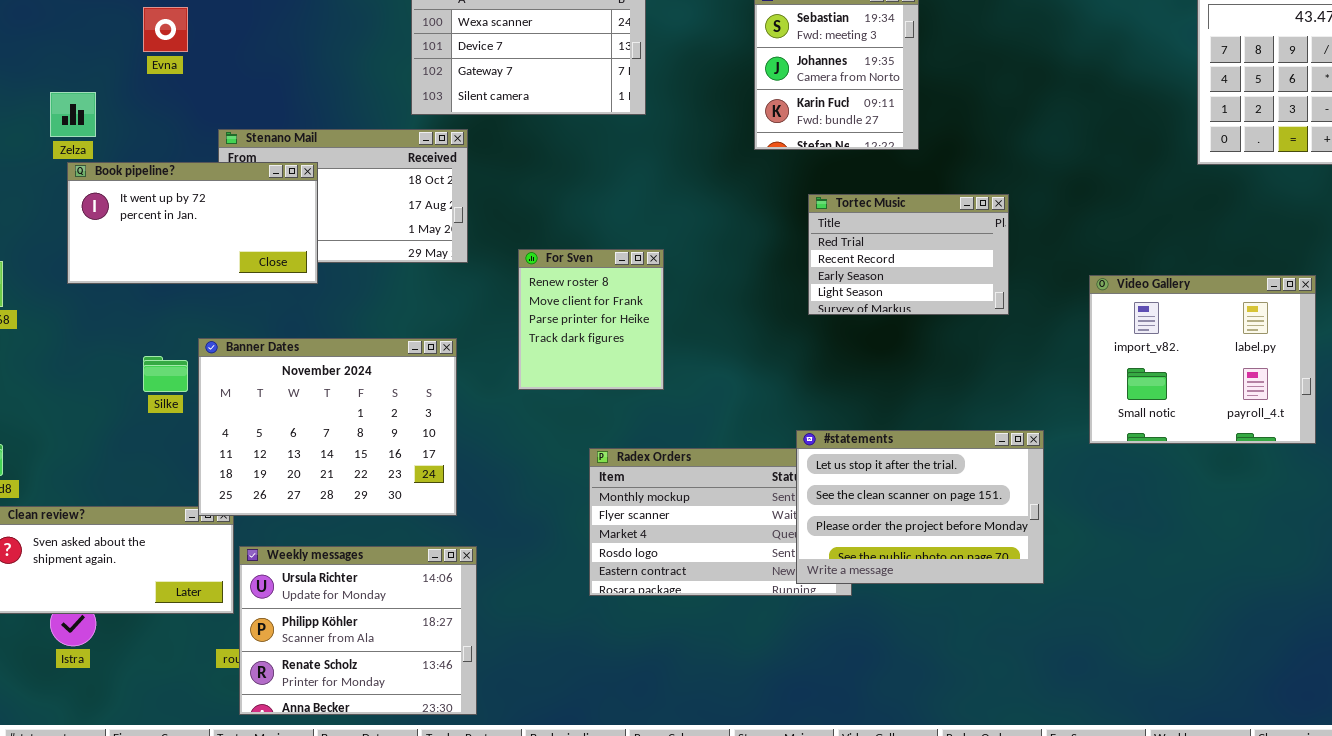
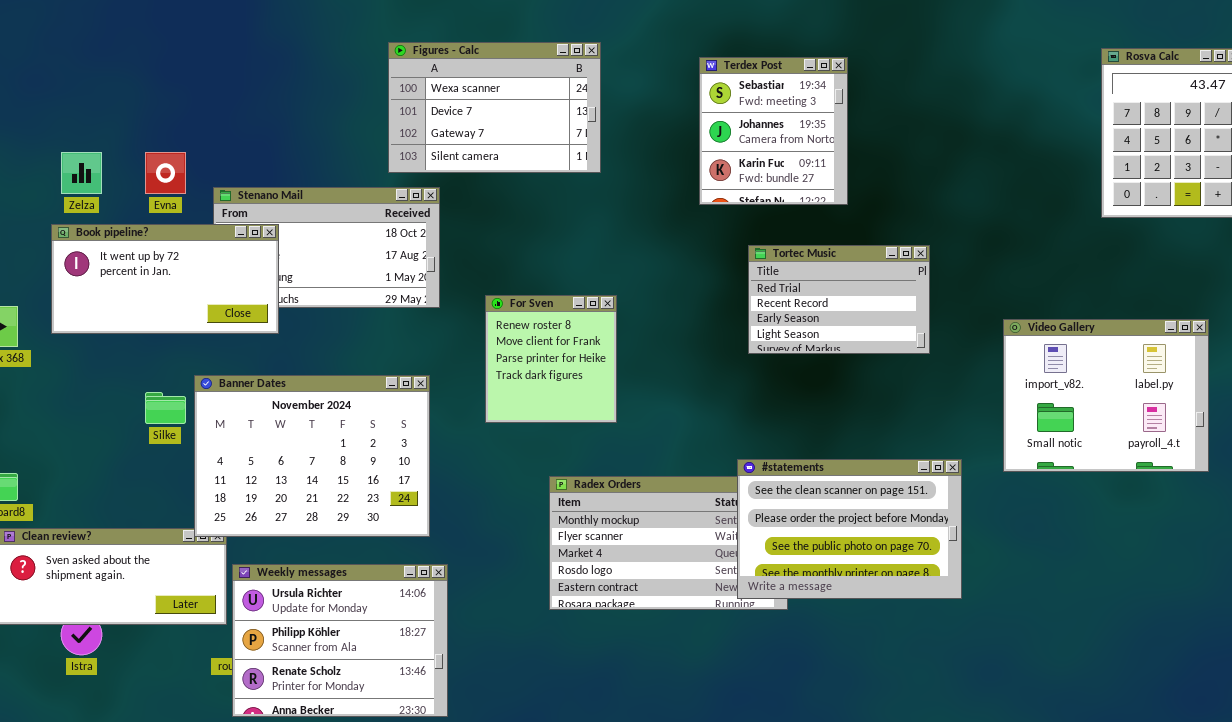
Evna: [143,7,188,52] -> [145,152,186,194], moved
Book pipeline?: [67,162,318,284] -> [51,224,279,334], moved
#statements: [796,430,1044,584] -> [737,459,962,599], scrolled down 1 row

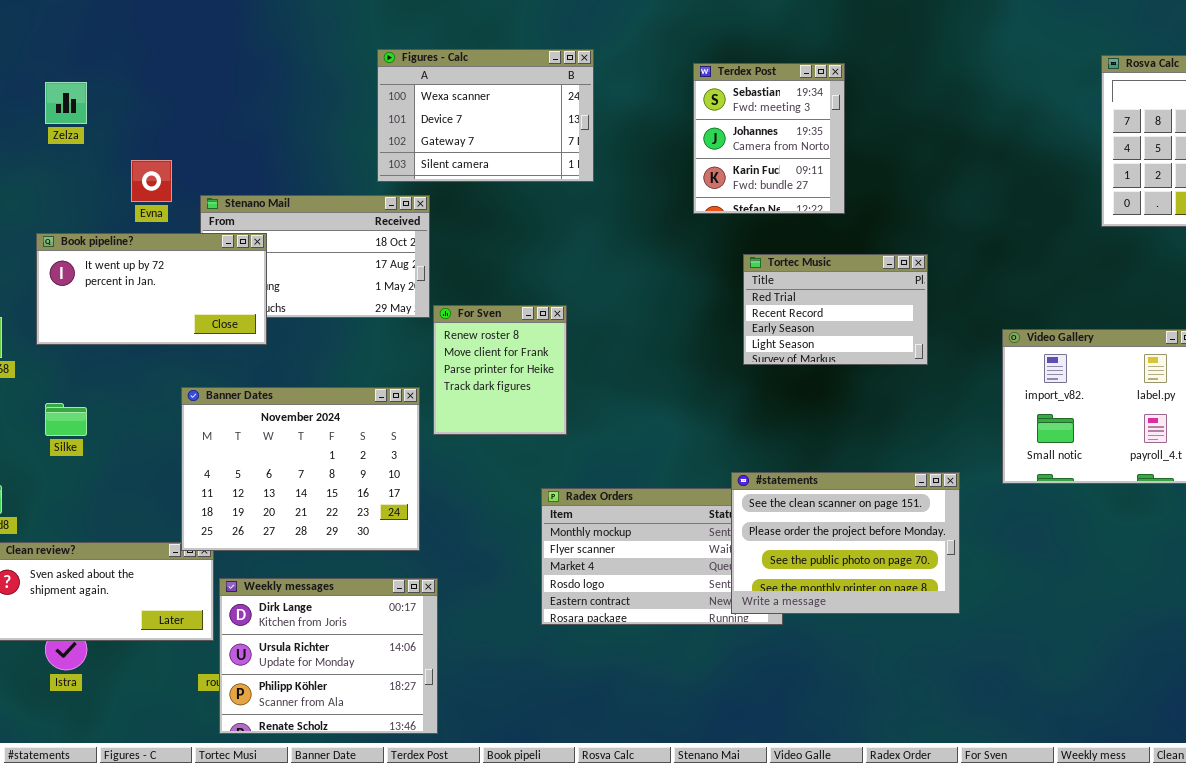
Zelza: [61,152,102,194] -> [45,82,87,124], moved
For Sven: [485,295,617,423] -> [433,305,567,435], moved
Silke: [145,392,186,424] -> [45,403,87,436], moved
Weekly messages: [232,564,448,717] -> [219,578,438,734], scrolled up 1 row

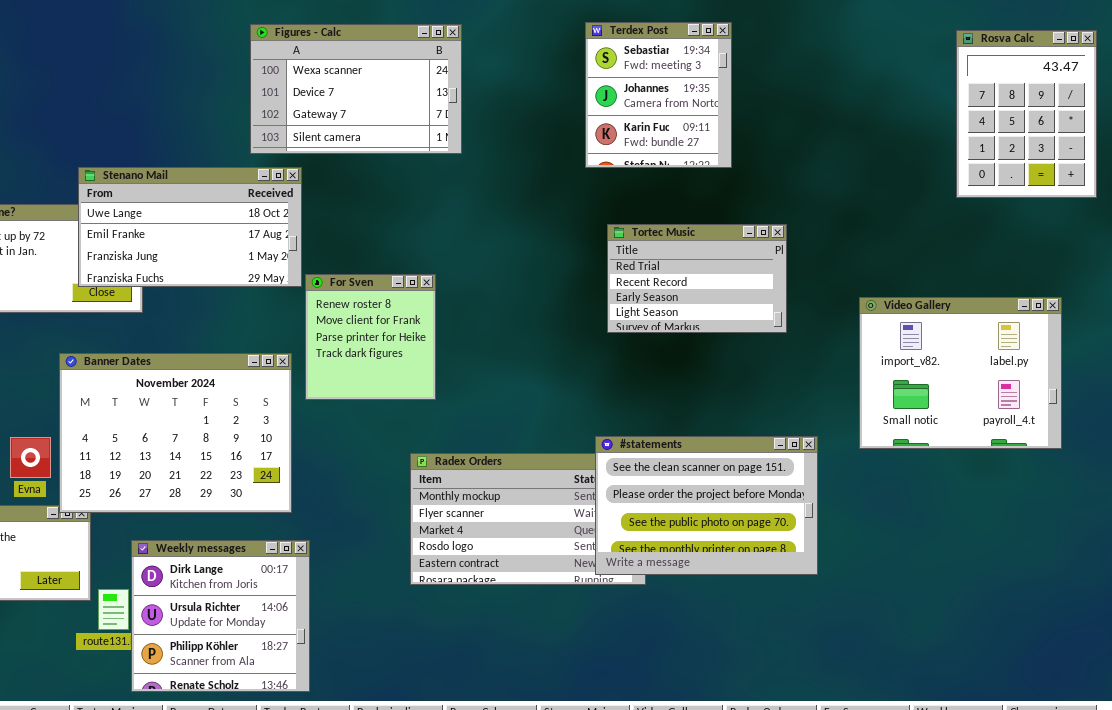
Terdex Post: [693,63,845,214] -> [585,22,732,168], moved
Evna: [131,160,172,202] -> [10,437,51,478], moved
Stenano Mail: [200,195,430,318] -> [78,167,302,287], raised
Weekly messages: [219,578,438,734] -> [131,540,310,692], resized

